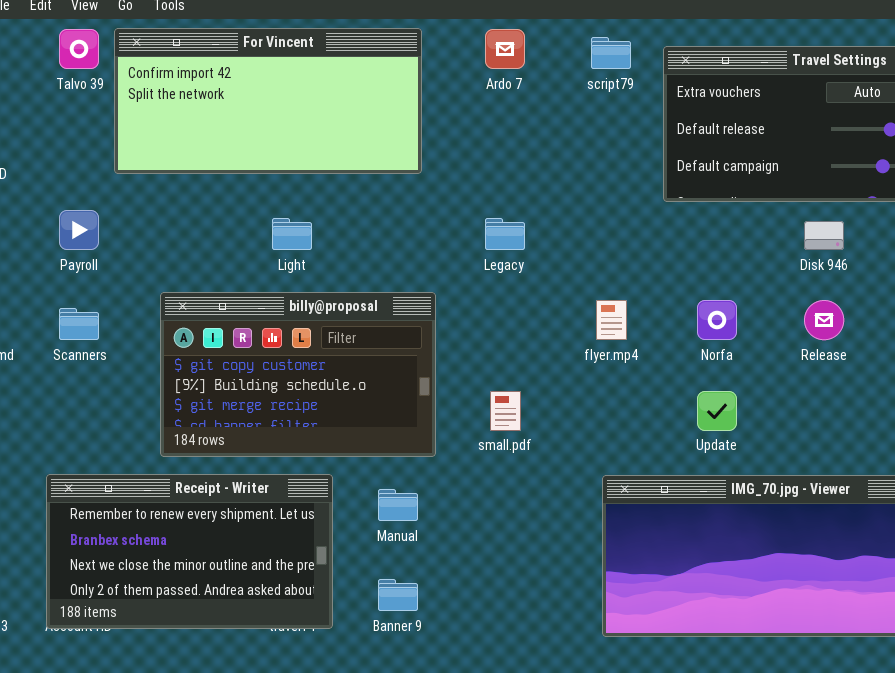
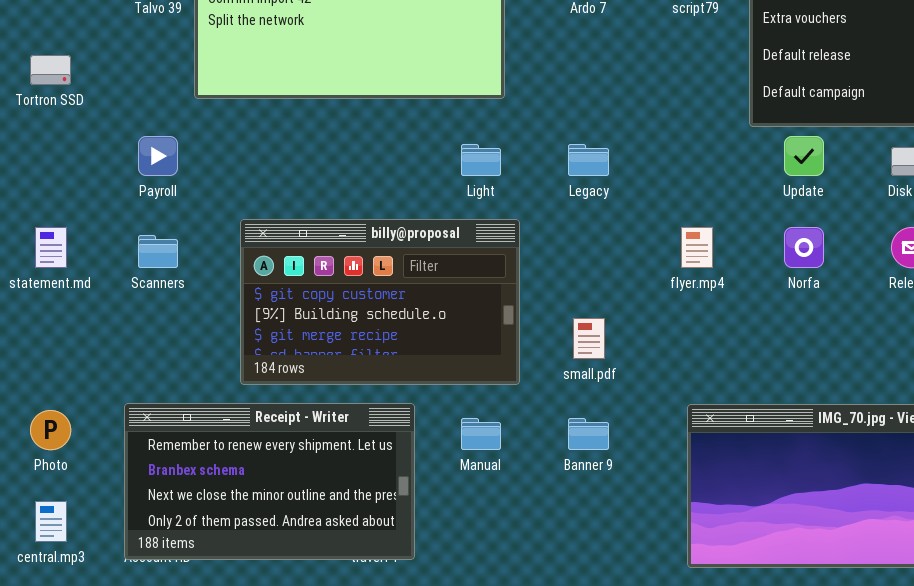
Light: [272,218,312,250] -> [461,144,501,176], moved
Update: [697,391,737,431] -> [784,136,824,176], moved
Banner 9: [378,579,418,611] -> [568,418,609,450], moved

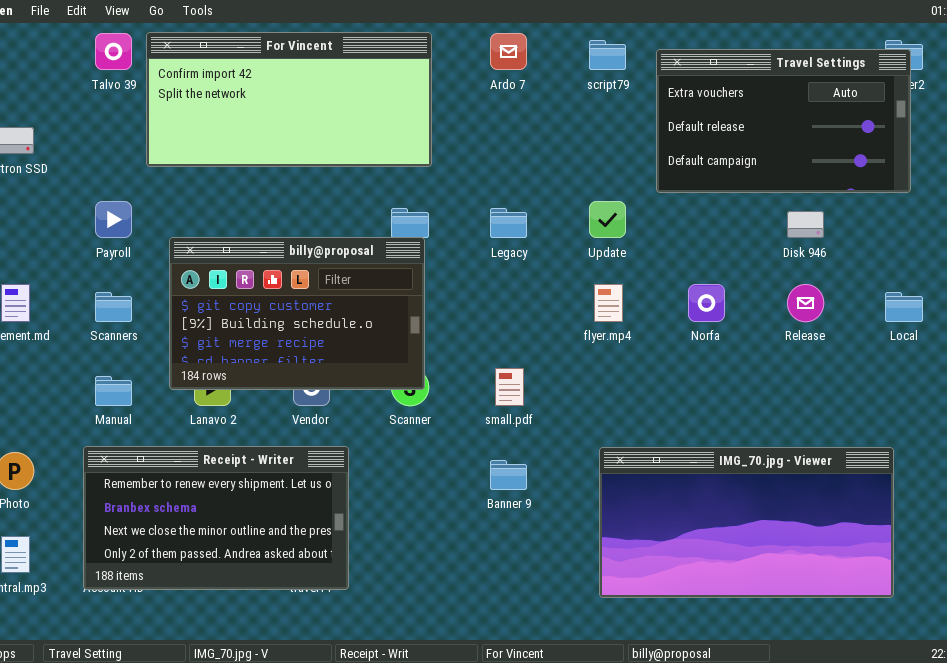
Update: [784,136,824,176] -> [589,201,626,238], moved
billy@proposal: [240,219,520,385] -> [169,237,425,390], moved
Manual: [461,418,501,450] -> [95,376,132,406], moved

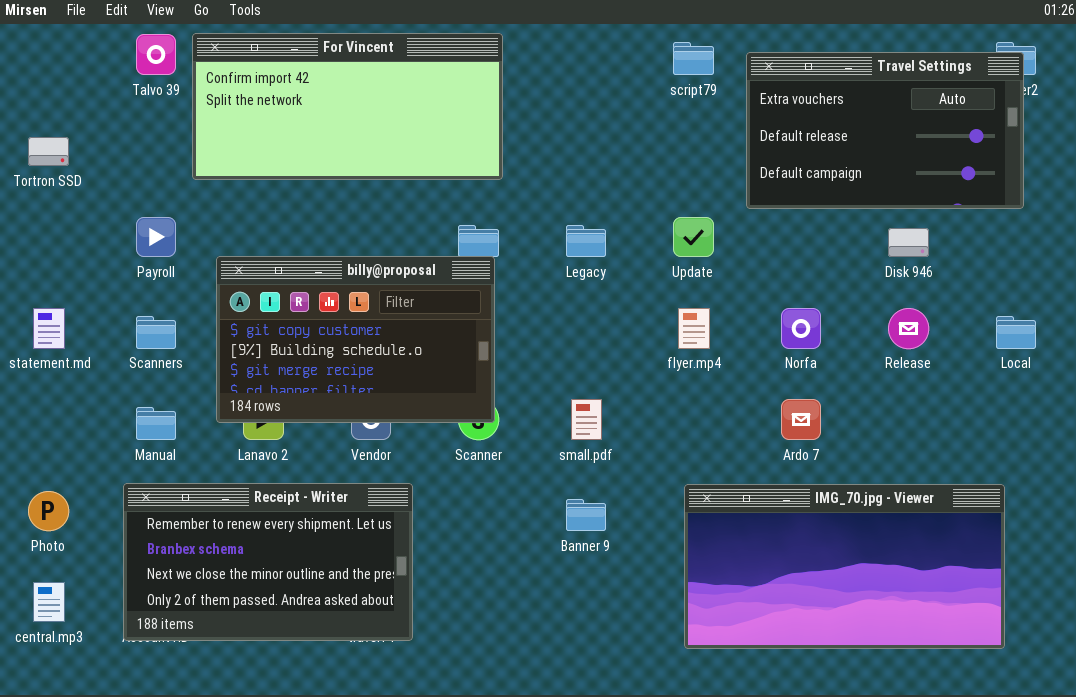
Ardo 7: [490,33,527,70] -> [781,399,821,440], moved

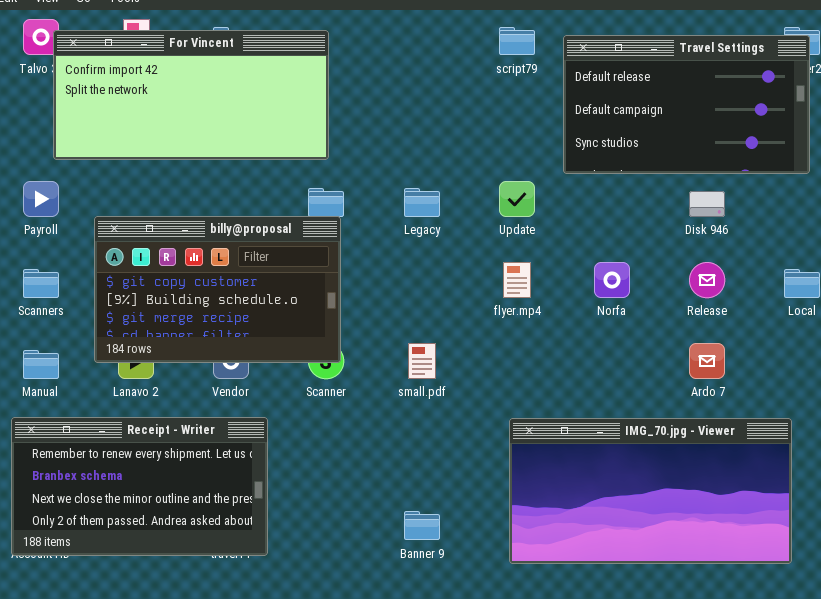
For Vincent: [192,33,503,180] -> [53,30,329,160], moved
Travel Settings: [746,52,1024,209] -> [563,35,810,174], scrolled down 1 row
Ardo 7: [781,399,821,440] -> [689,343,725,379], moved
Banner 9: [566,499,606,531] -> [404,511,440,540], moved

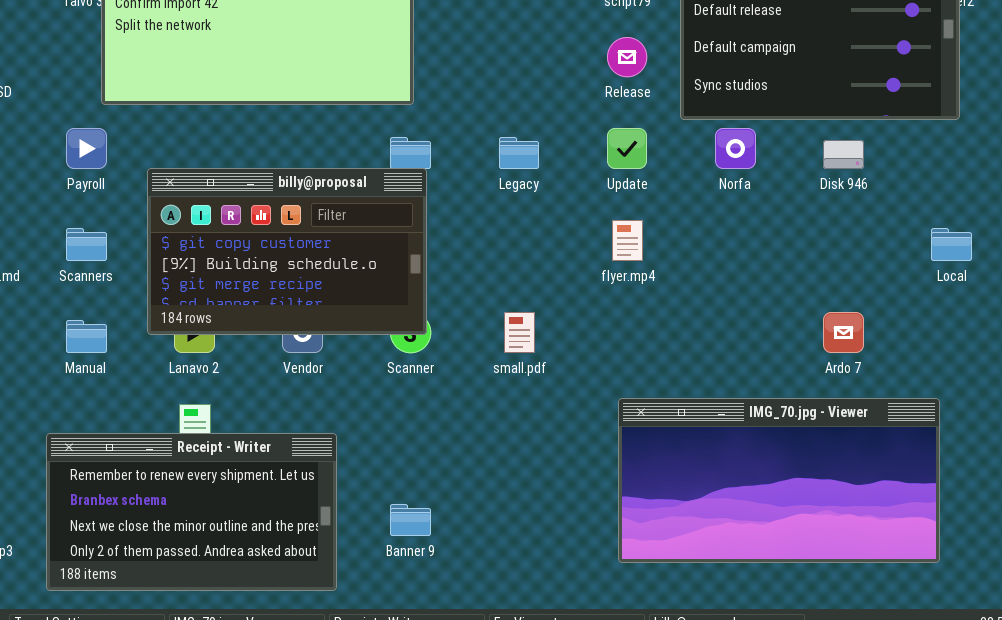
Norfa: [594,262,630,298] -> [715,128,756,169], moved
Release: [689,262,725,298] -> [607,37,647,77], moved
Receipt - Writer: [11,417,268,556] -> [46,433,337,591], moved
Banner 9: [404,511,440,540] -> [390,504,431,536], moved

